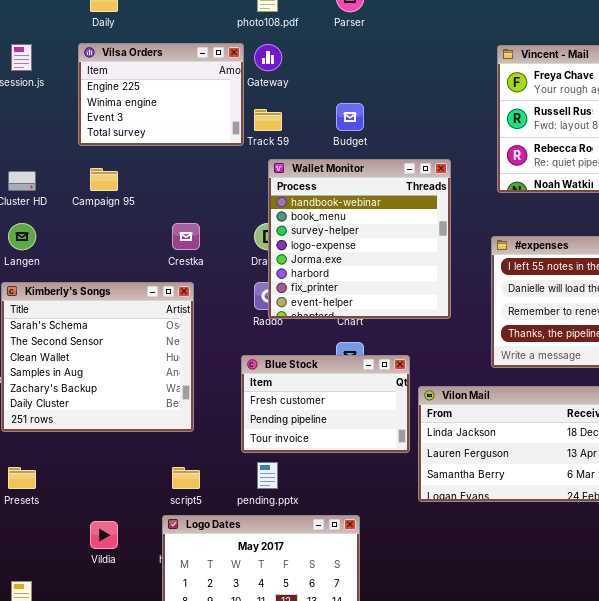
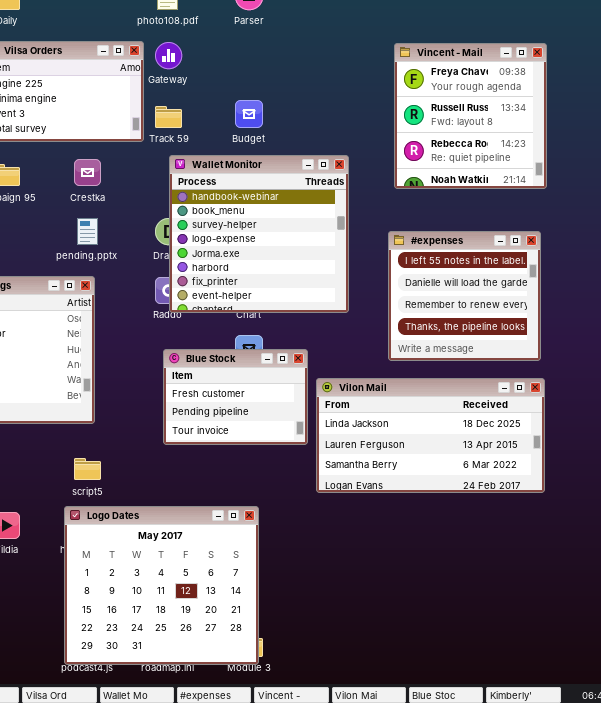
Crestka: [172,223,200,250] -> [74,159,101,186], moved
Blue Stock: [241,355,410,453] -> [163,349,308,445], resized
pending.pptx: [257,462,278,489] -> [77,218,98,245], moved

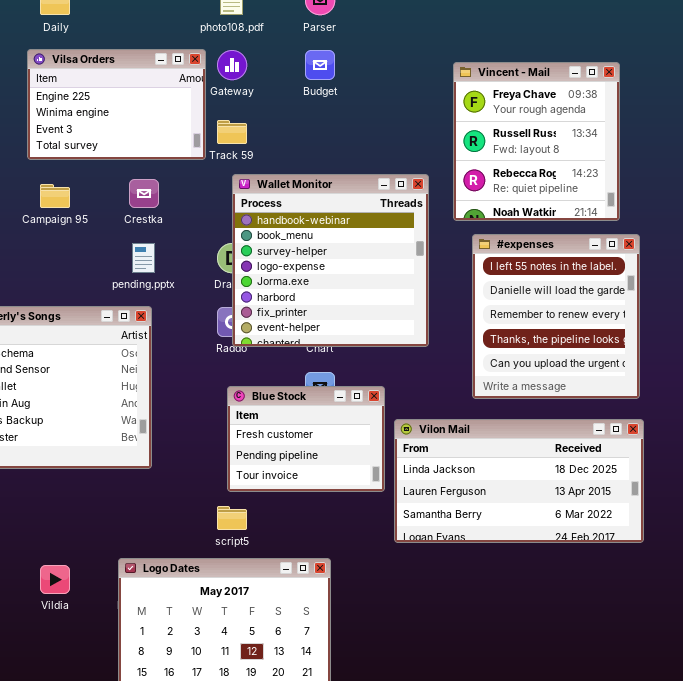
Vincent - Mail: [394,43,547,189] -> [453,62,620,221], moved
Budget: [235,100,263,128] -> [305,50,335,80], moved
#expenses: [388,231,541,361] -> [472,234,640,399], resized
script5: [74,458,101,480] -> [217,506,247,530], moved

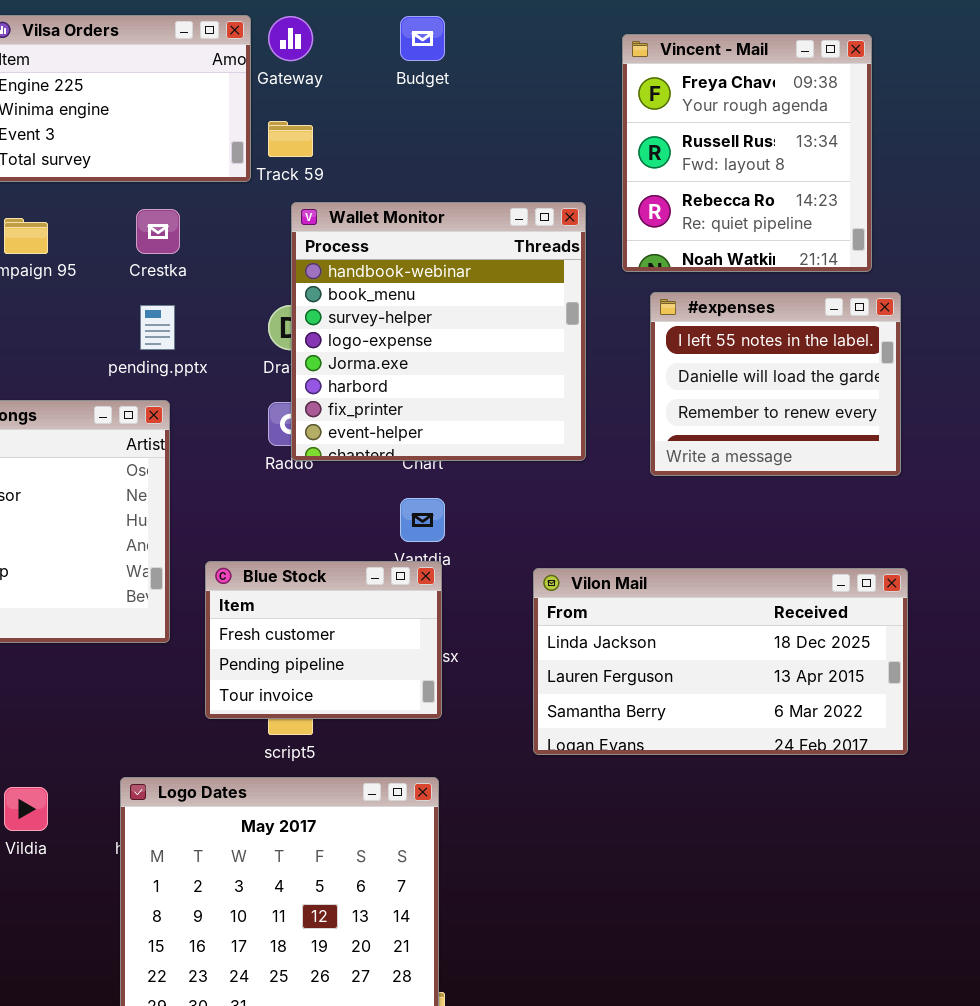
#expenses: [472,234,640,399] -> [650,292,901,476], resized
Blue Stock: [227,386,385,492] -> [205,561,442,719], moved

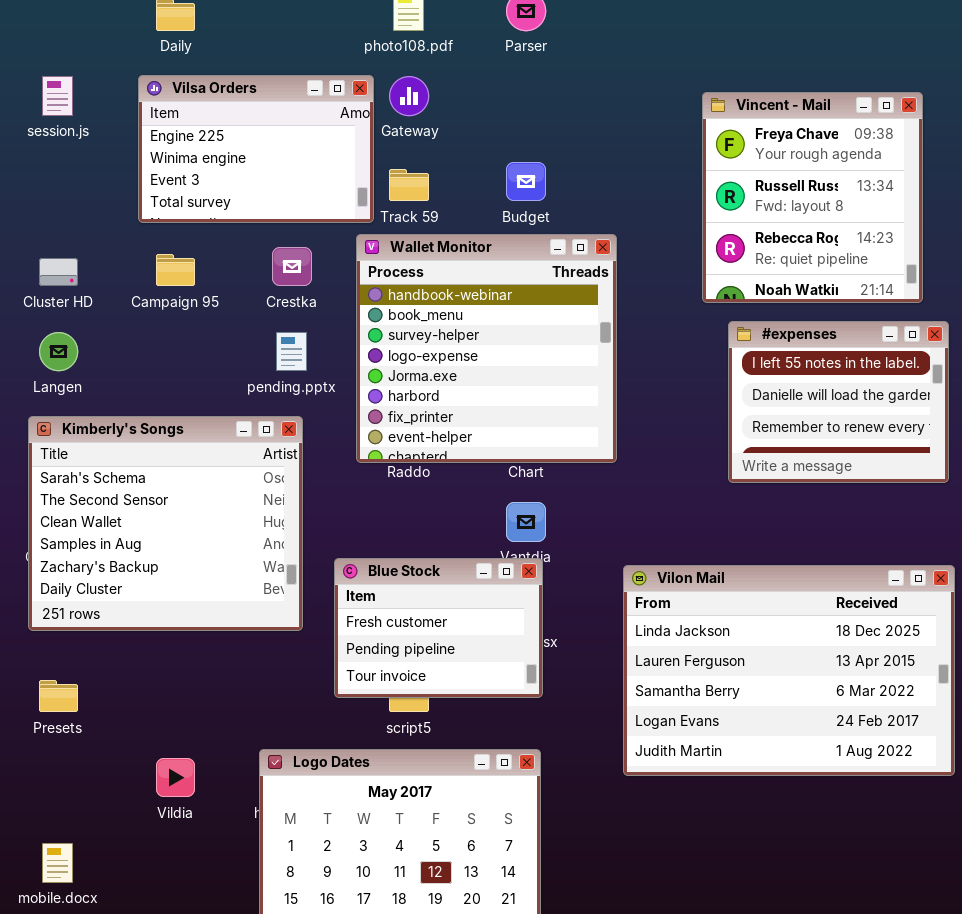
Budget: [400,16,445,61] -> [506,162,546,201], moved
Wallet Monitor: [291,202,586,461] -> [356,234,617,463], moved
Vilon Mail: [533,568,908,755] -> [623,565,955,776], resized

